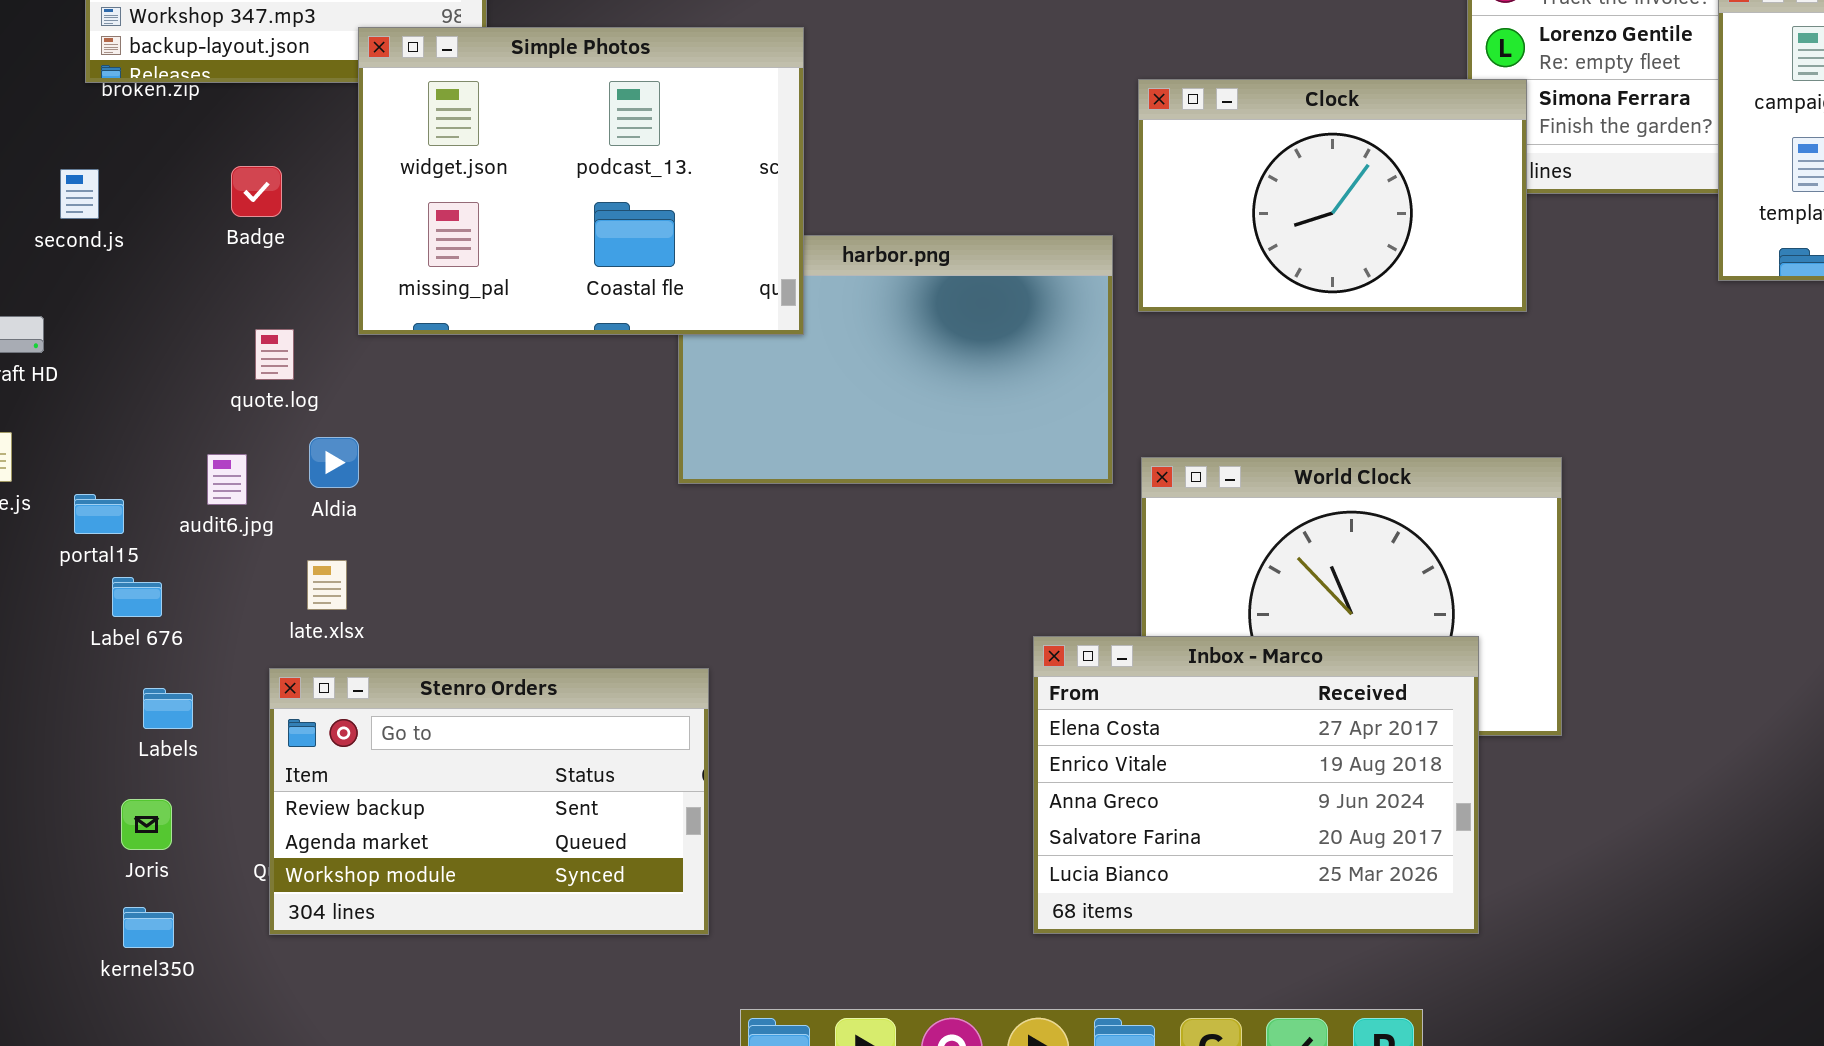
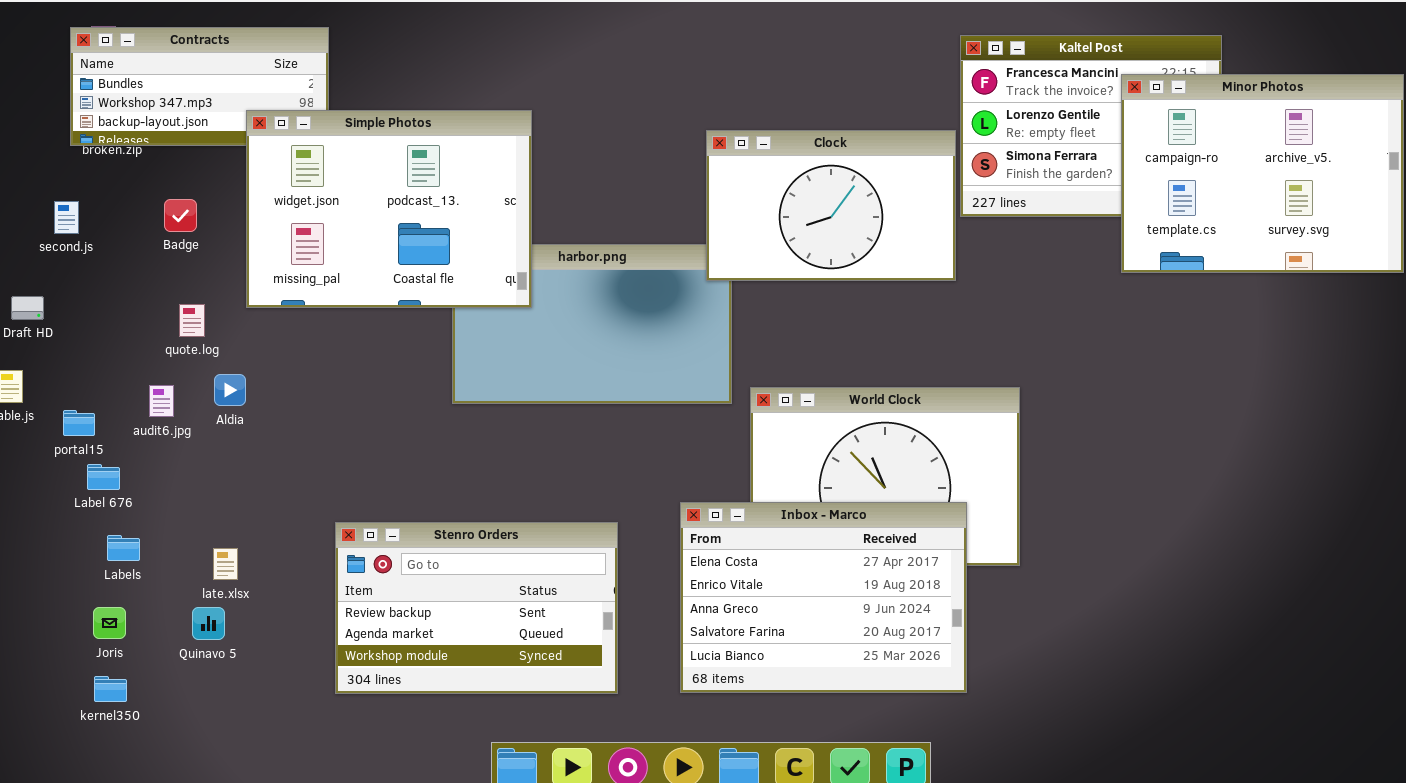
Clock: [1138,79,1527,312] -> [706,130,956,281], moved
late.xlsx: [307,560,347,610] -> [213,548,238,580], moved
Stenro Orders: [269,668,709,935] -> [335,522,618,694], moved

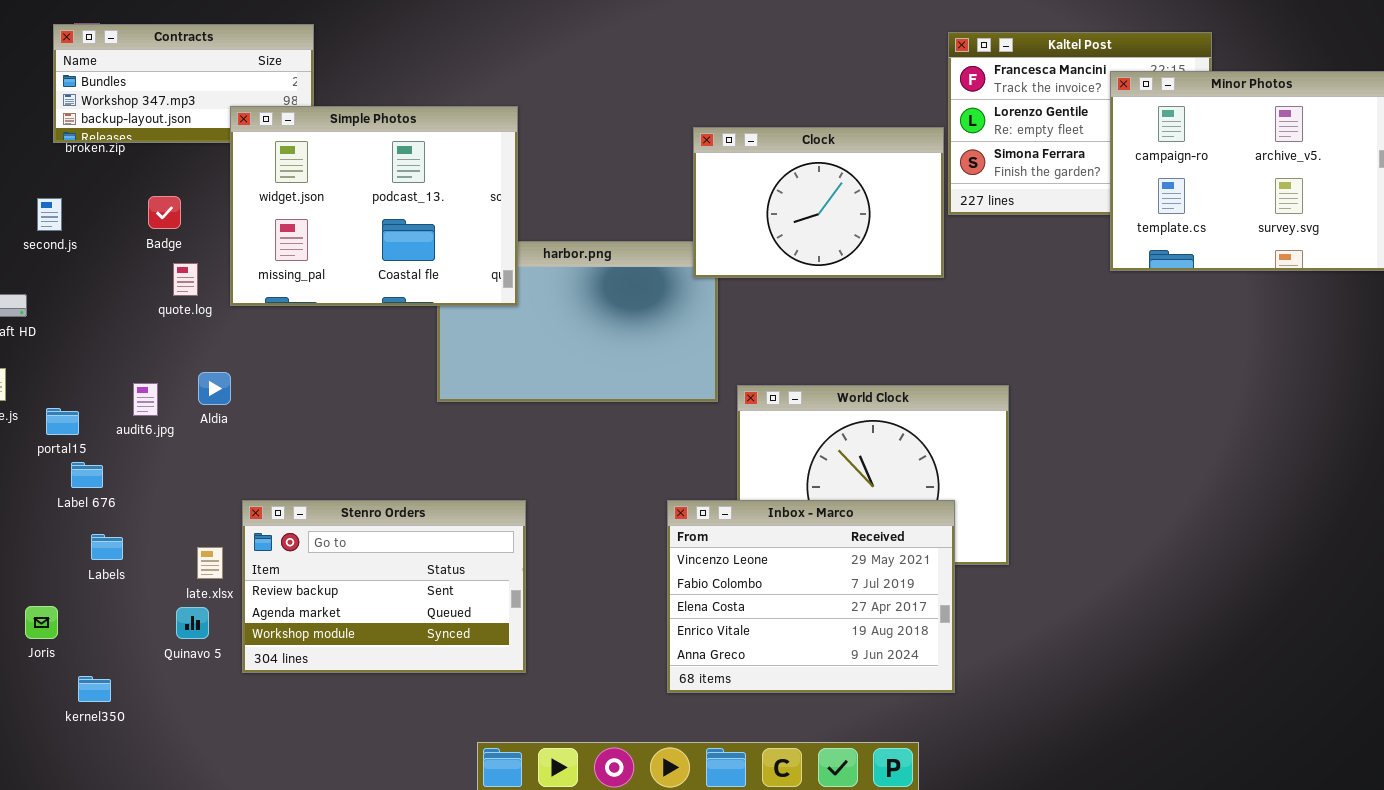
quote.log: [179,304,205,337] -> [173,263,198,296], moved
Inbox - Marco: [680,502,967,693] -> [667,500,955,693], scrolled up 2 rows
Stenro Orders: [335,522,618,694] -> [242,500,526,673], moved
Joris: [93,607,126,639] -> [25,606,58,639], moved

